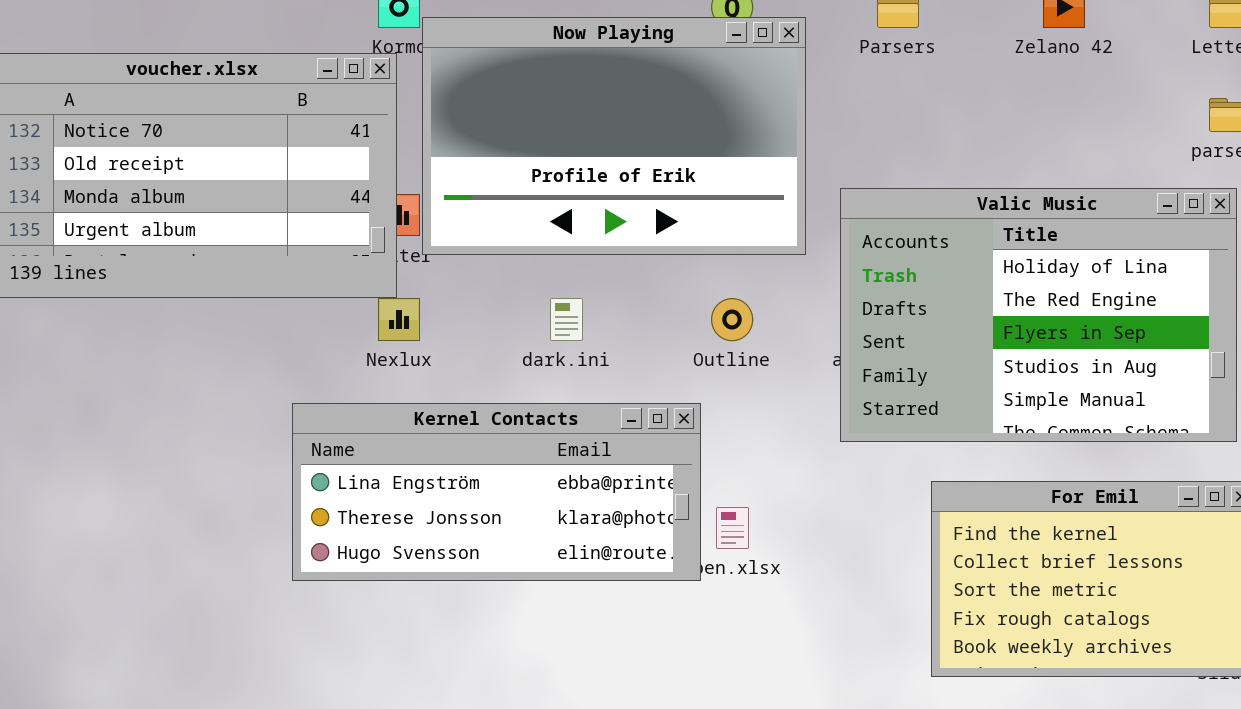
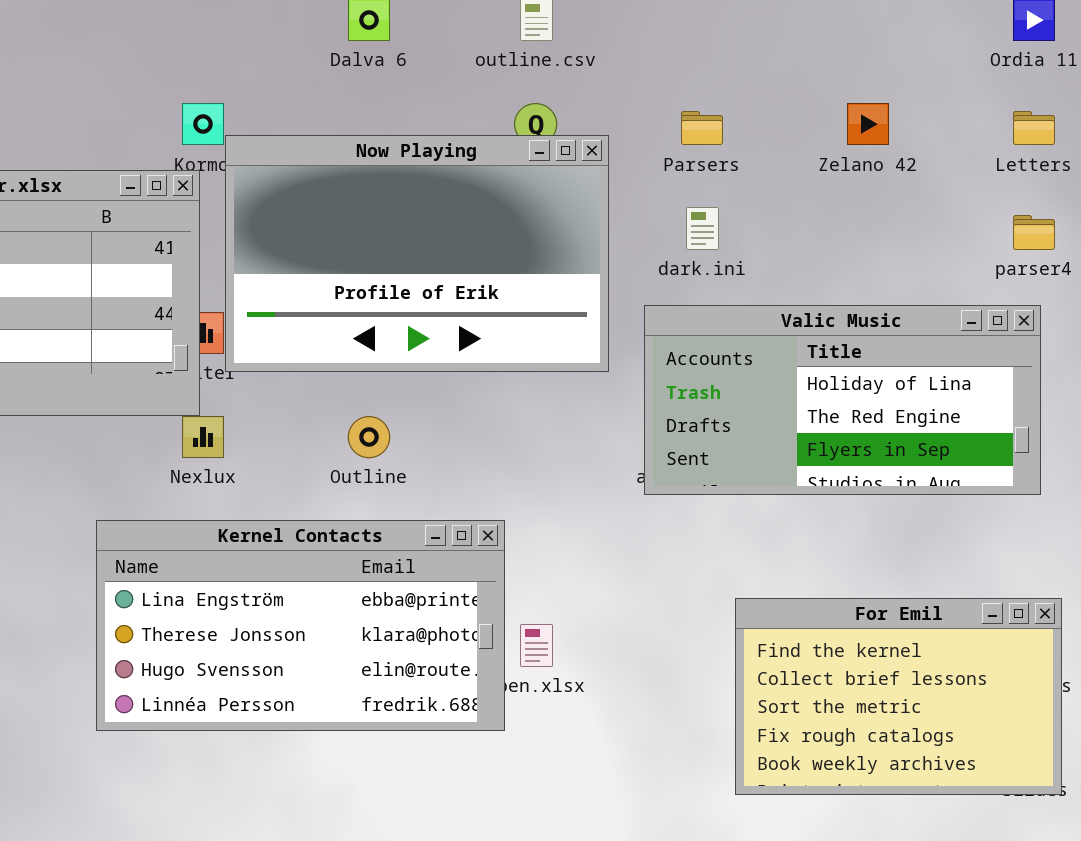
Valic Music: [840,188,1237,442] -> [644,305,1041,495], resized
dark.ini: [550,298,583,341] -> [686,207,719,250], moved
Outline: [711,298,753,341] -> [348,416,390,458], moved
Kernel Contacts: [292,403,701,581] -> [96,520,505,731], resized

